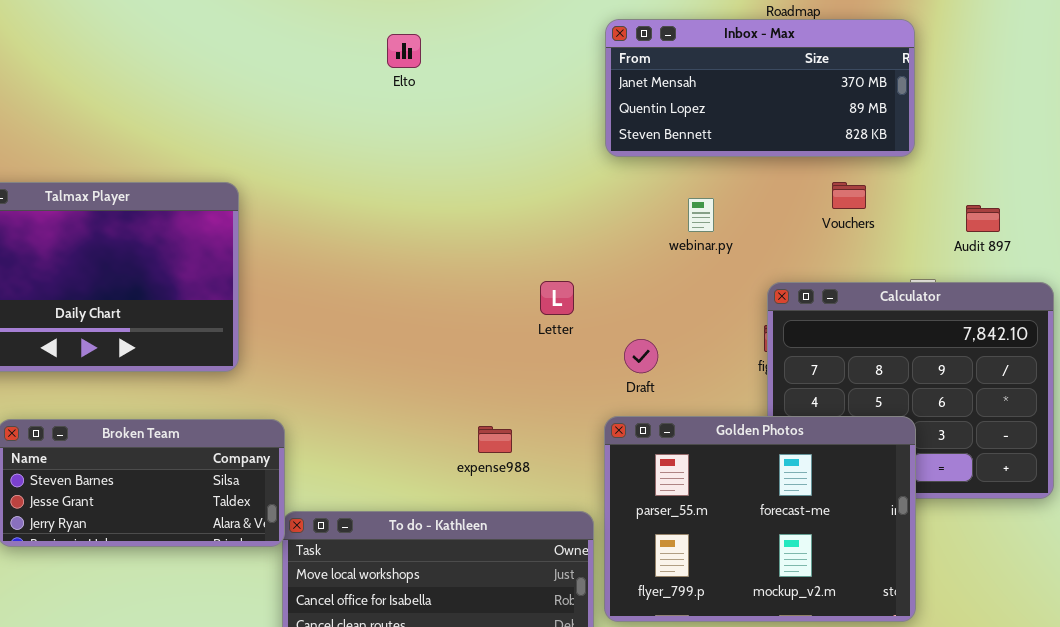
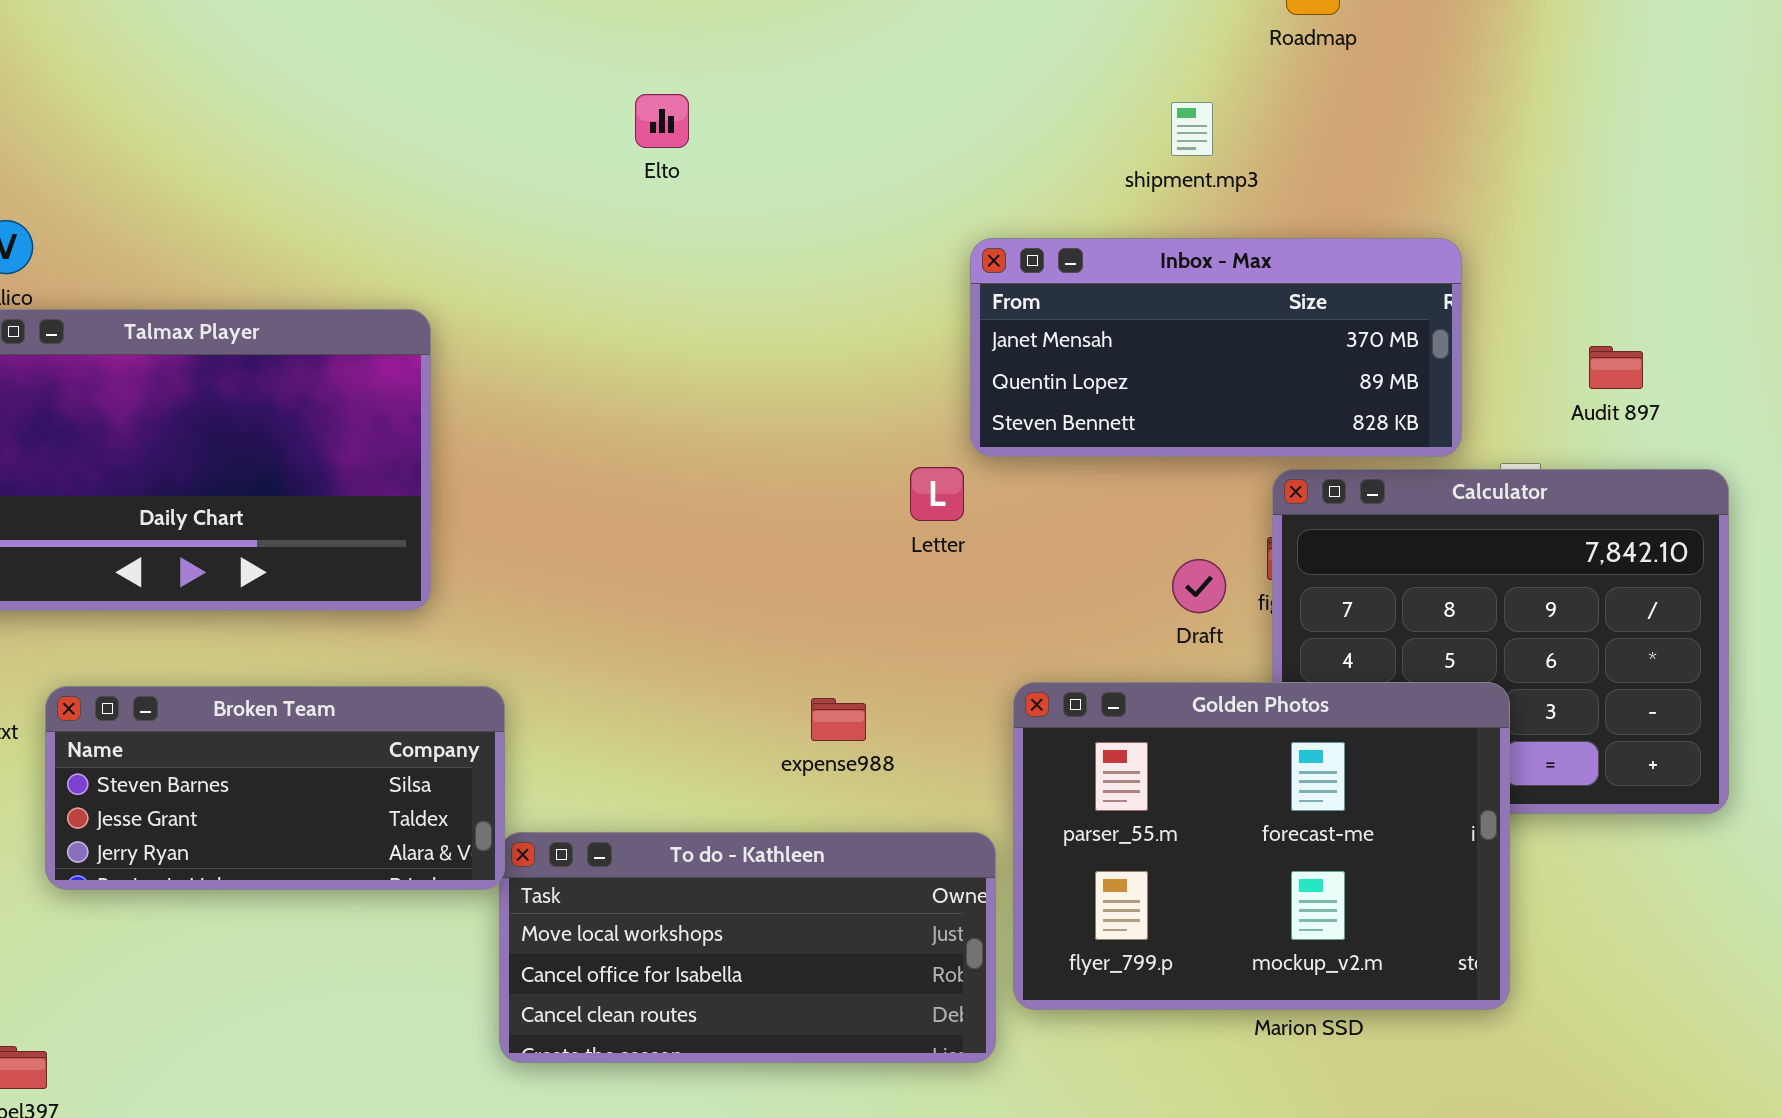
Inbox - Max: [605,19,915,157] -> [970,238,1462,457], moved
Elto: [387,34,421,68] -> [635,94,689,148], moved
Draft: [624,339,658,373] -> [1172,559,1226,613], moved

